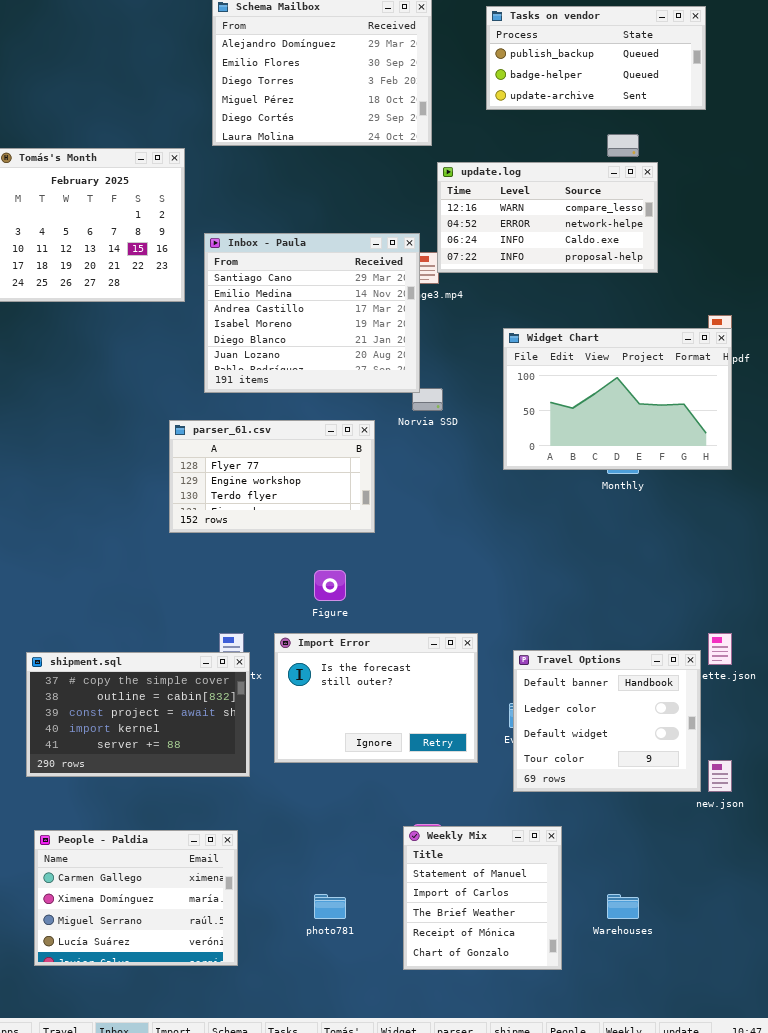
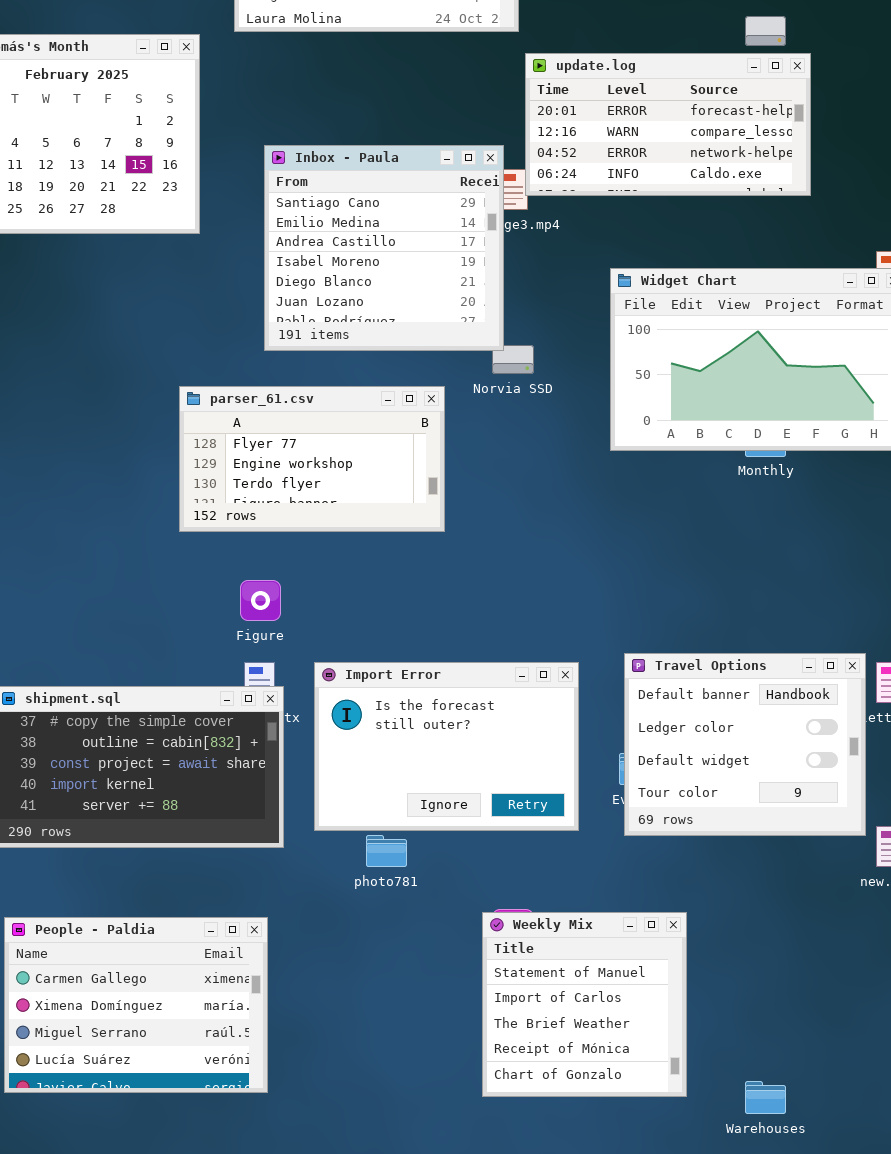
update.log: [437,162,658,273] -> [525,53,811,196], scrolled up 1 row
Inbox - Paula: [204,233,420,393] -> [264,145,504,351], resized
Figure: [314,570,346,601] -> [240,580,281,621], moved
Travel Options: [513,650,701,792] -> [624,653,866,836], moved
photo781: [314,894,346,919] -> [366,835,407,867], moved
Warehouses: [607,894,639,919] -> [745,1081,786,1114], moved

